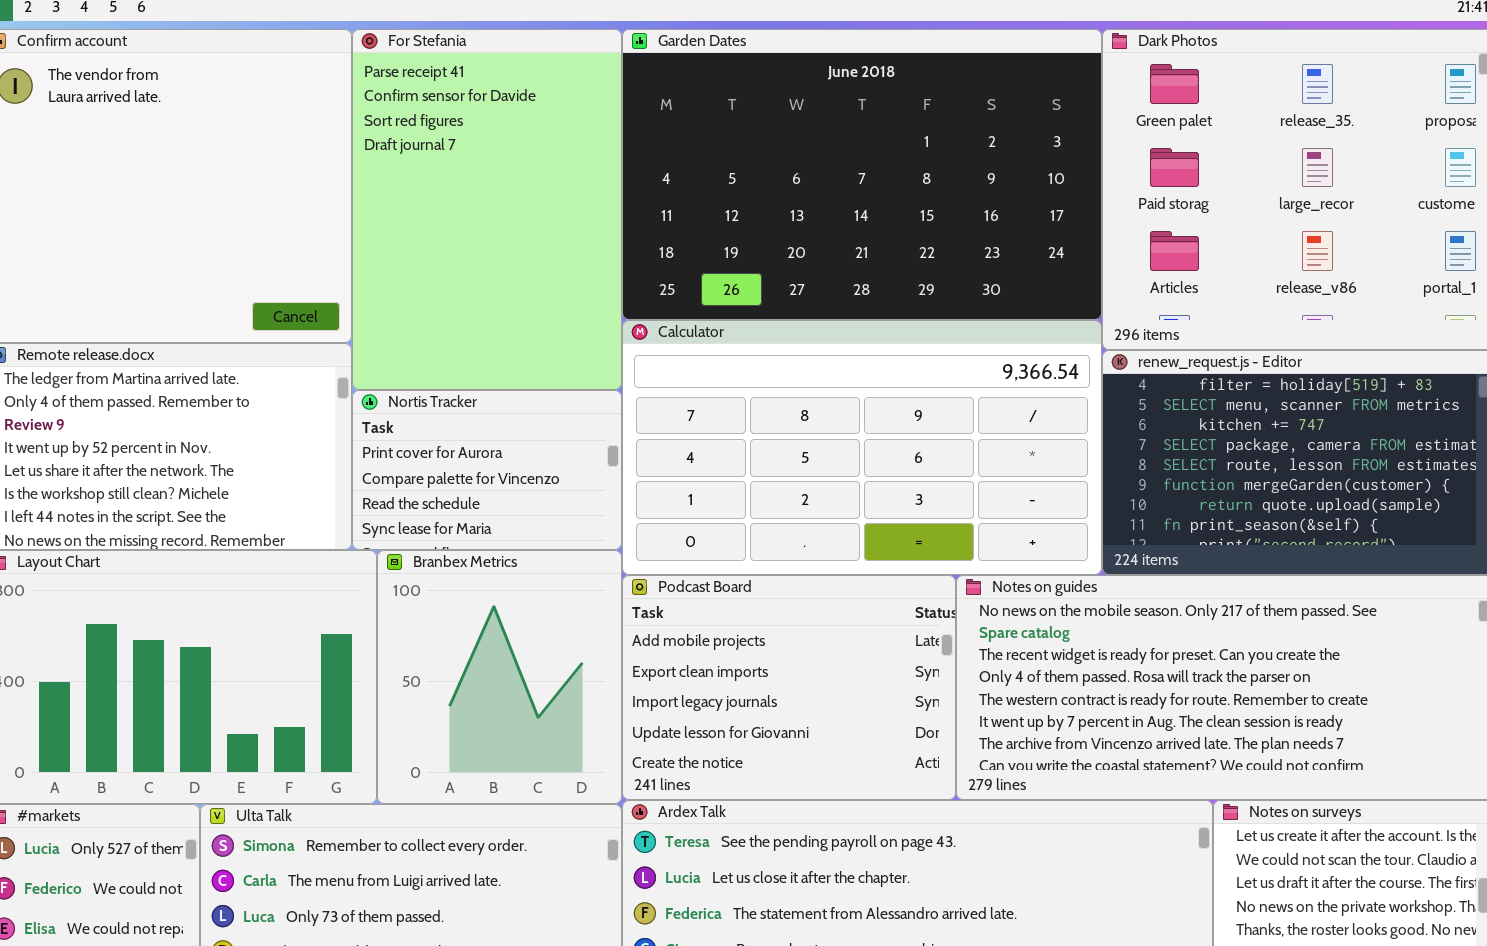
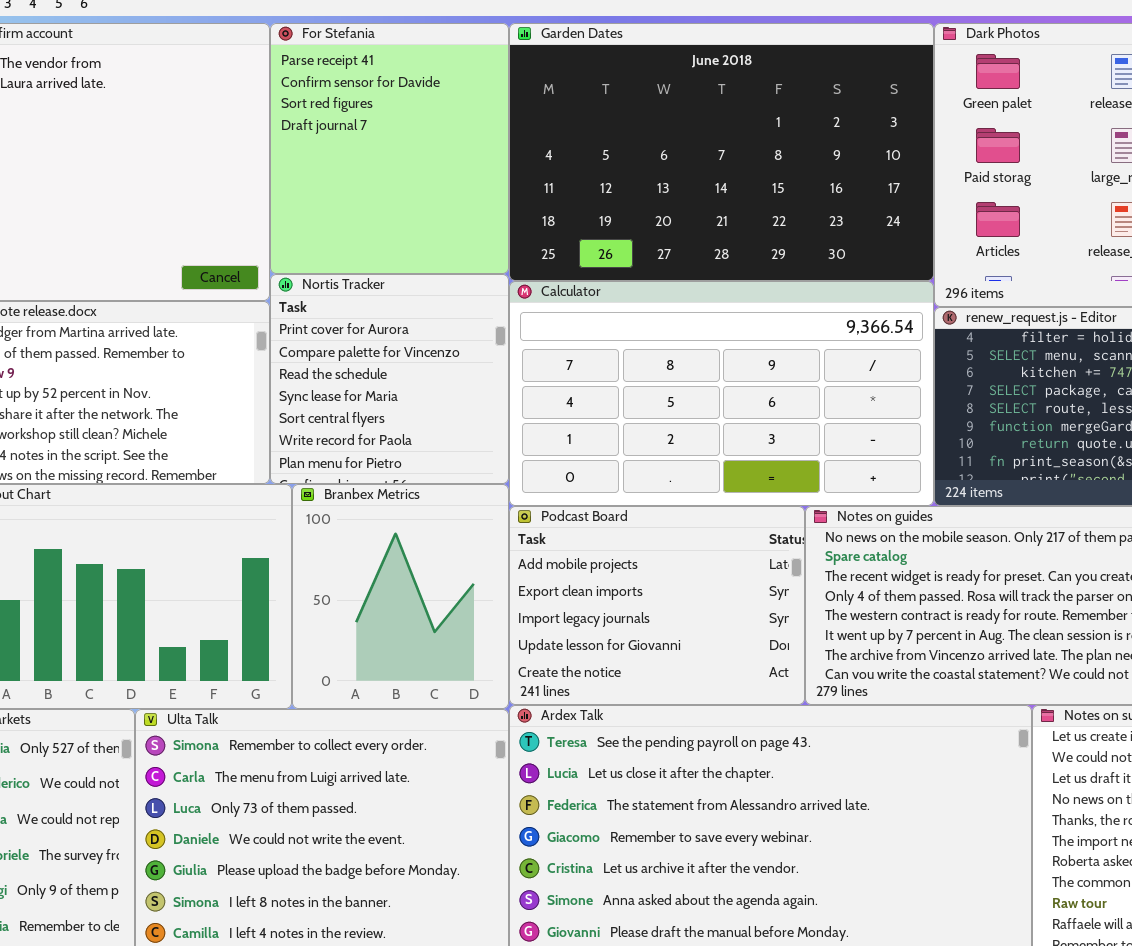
For Stefania: [352,29,622,390] -> [270,23,509,274], resized
Nortis Tracker: [352,390,622,550] -> [270,274,509,484], resized

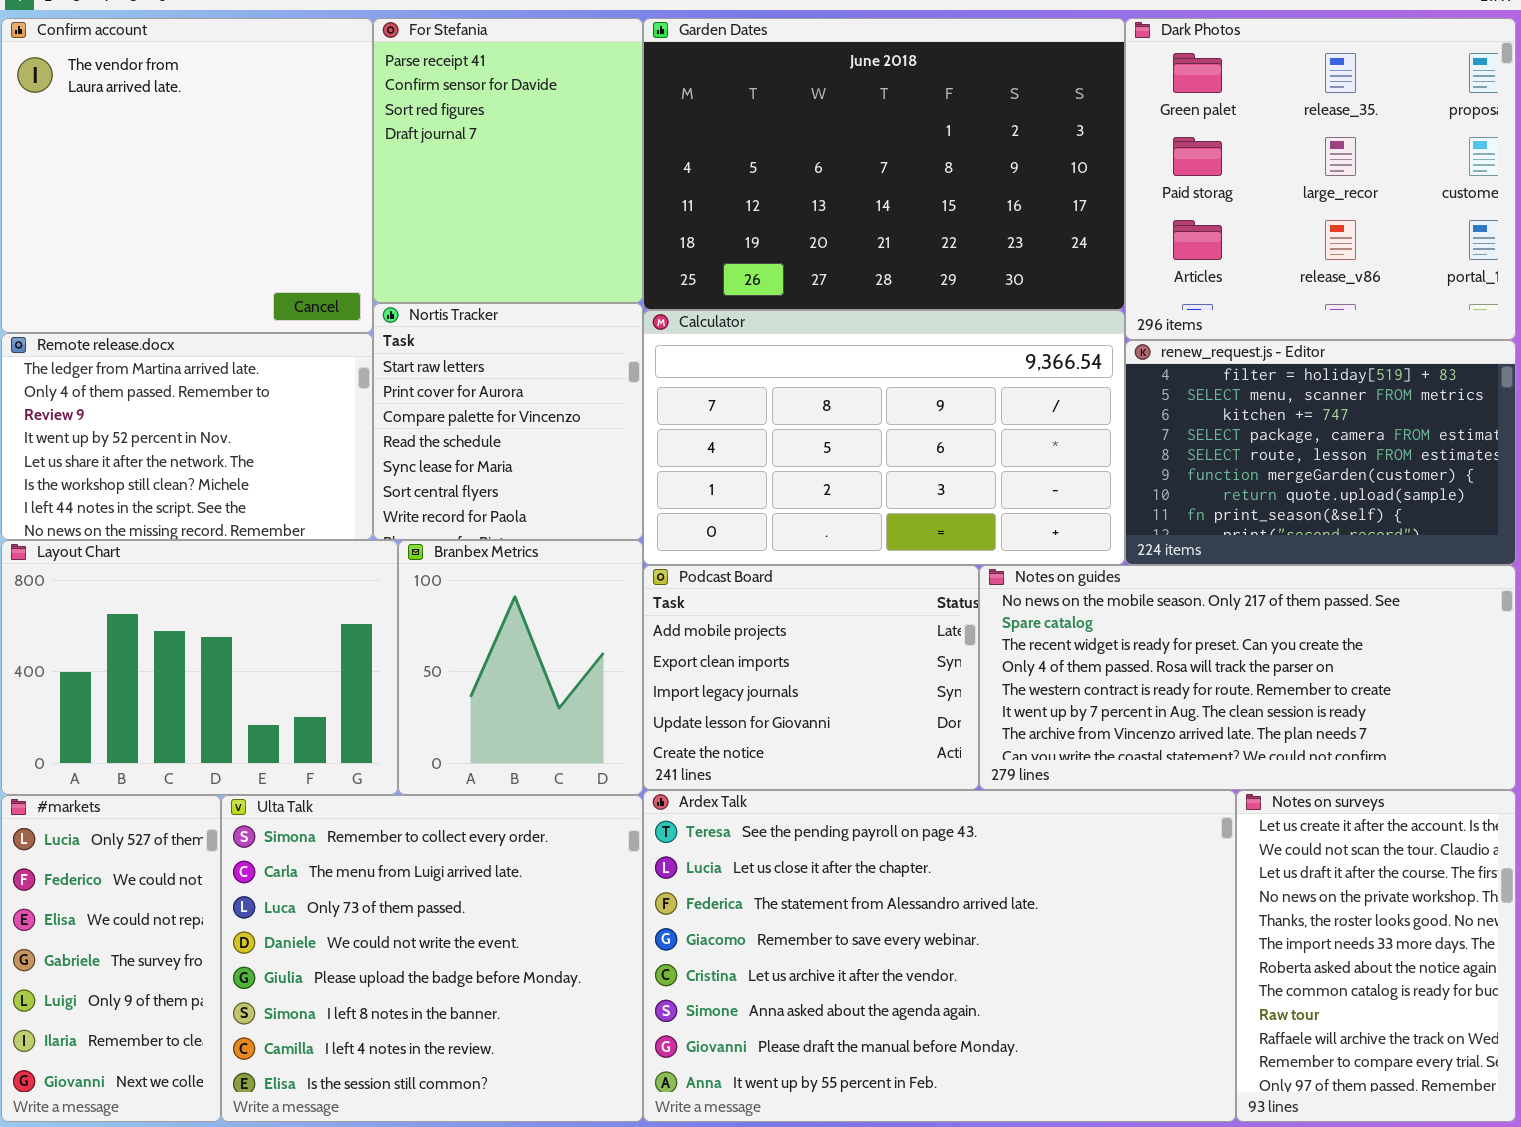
Nortis Tracker: [270,274,509,484] -> [373,303,643,540], scrolled up 1 row

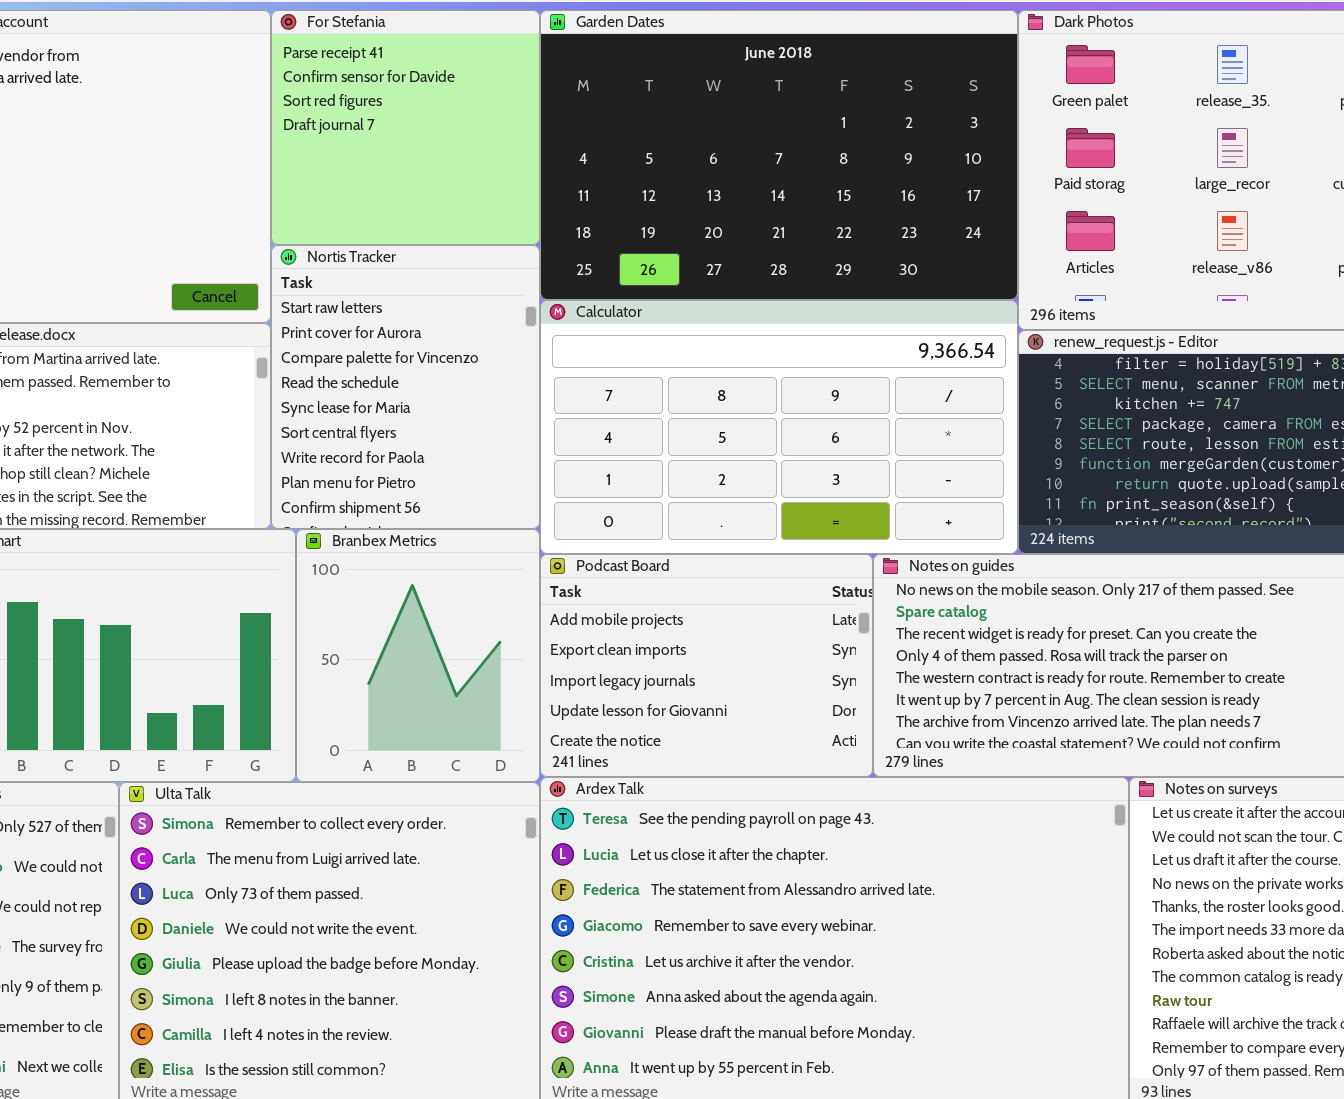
For Stefania: [373,18,643,303] -> [271,10,540,245], resized
Nortis Tracker: [373,303,643,540] -> [271,245,540,529], resized

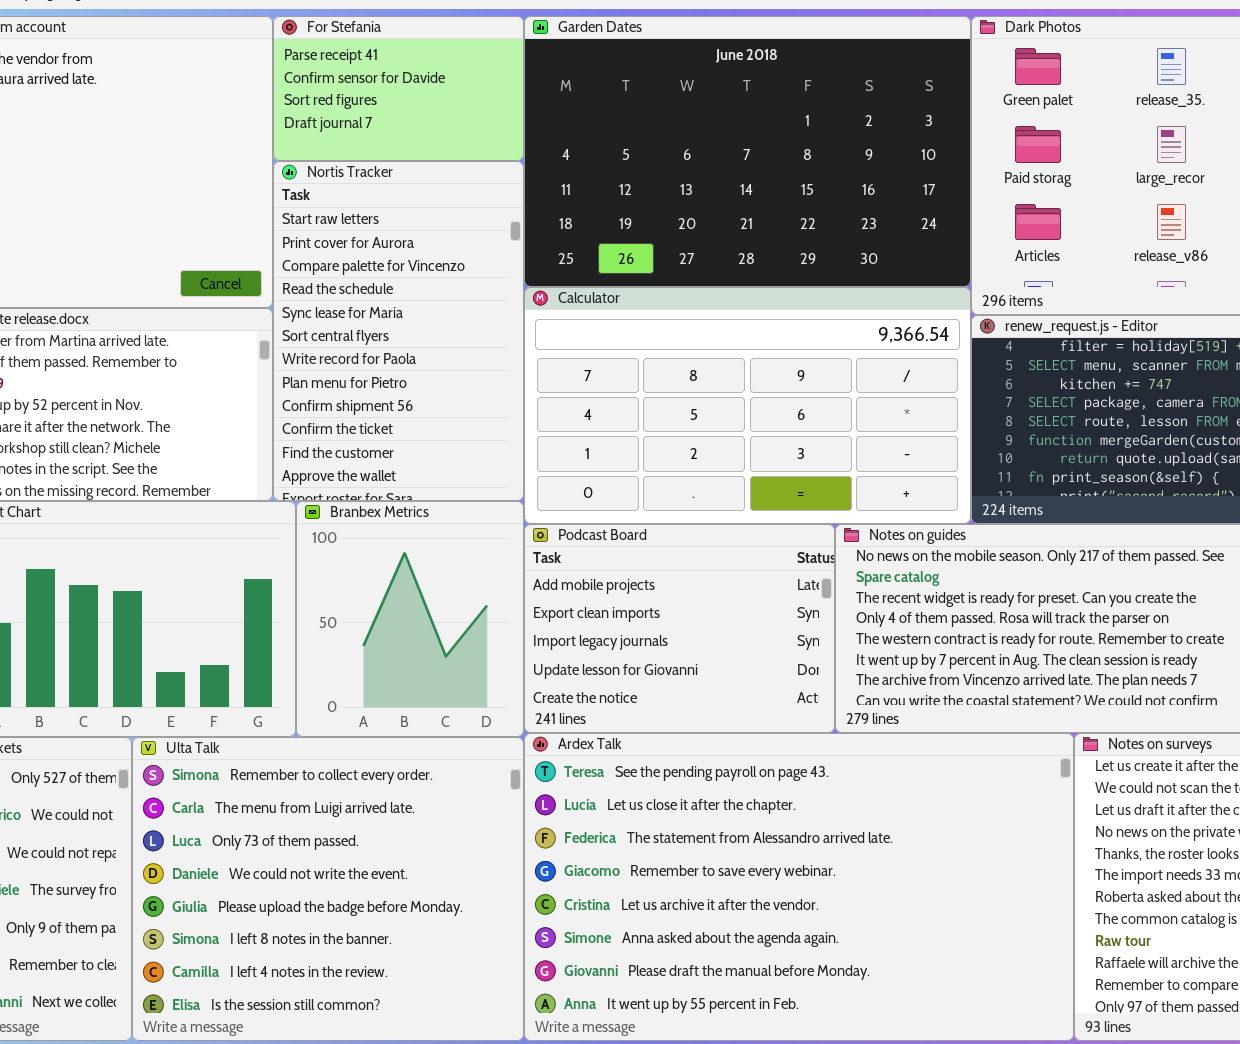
For Stefania: [271,10,540,245] -> [273,16,524,161], resized
Nortis Tracker: [271,245,540,529] -> [273,161,524,501], resized

